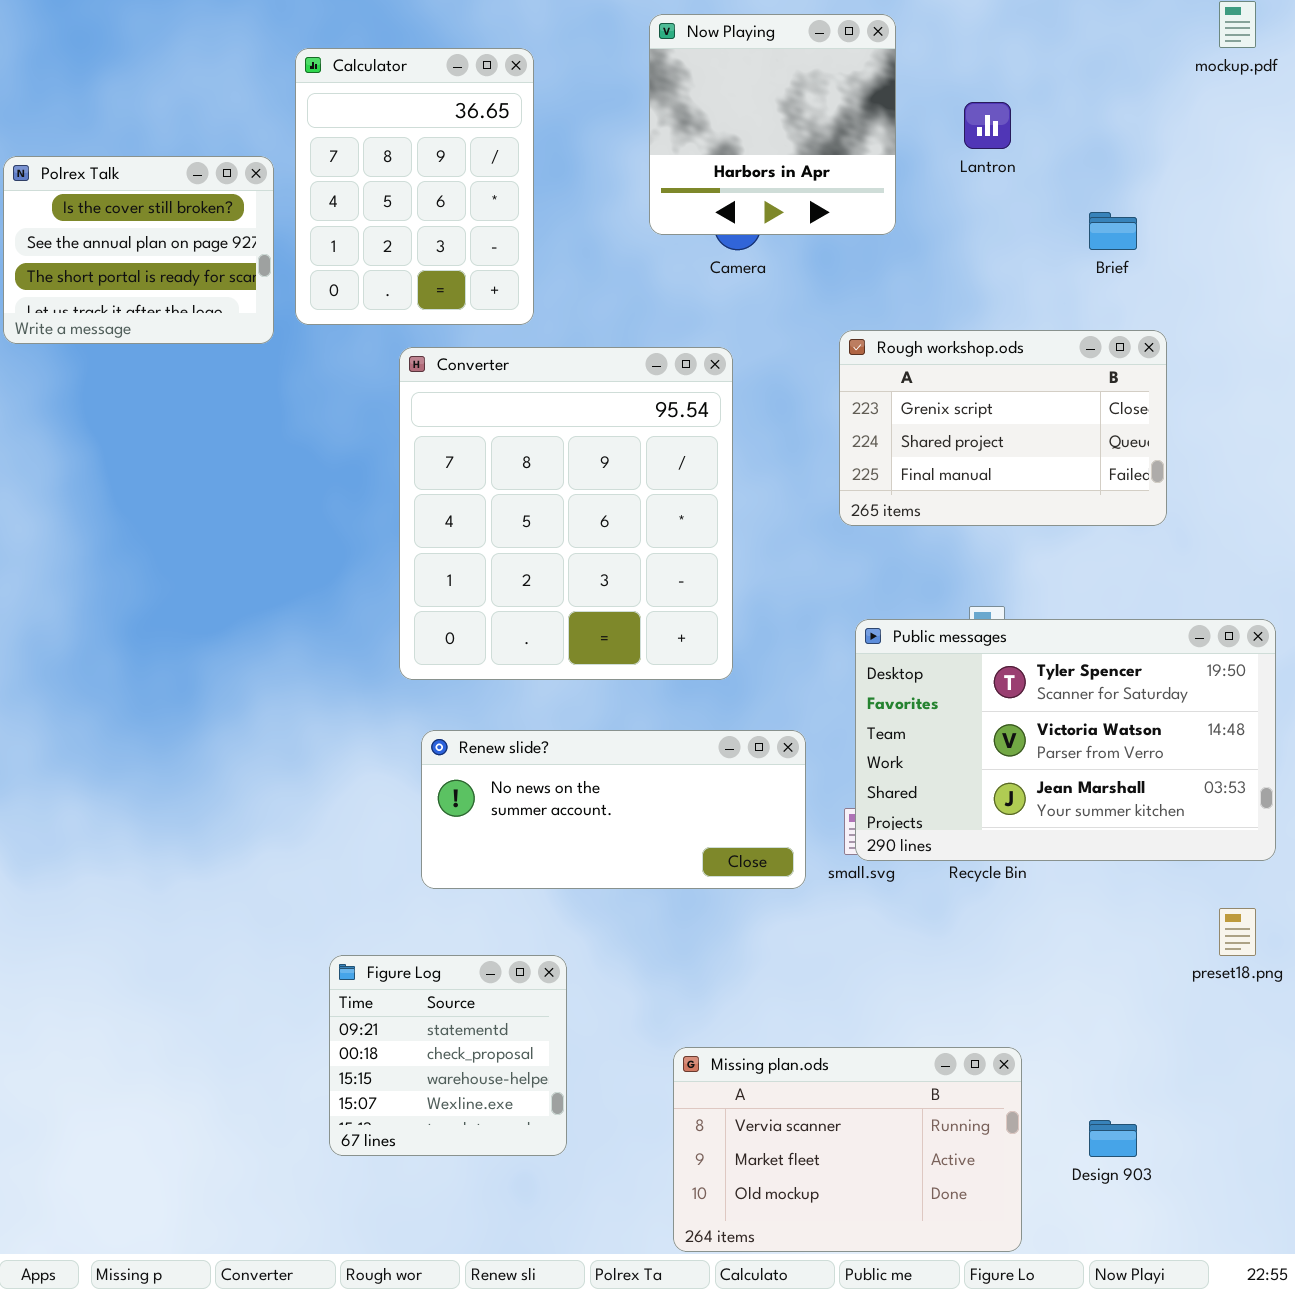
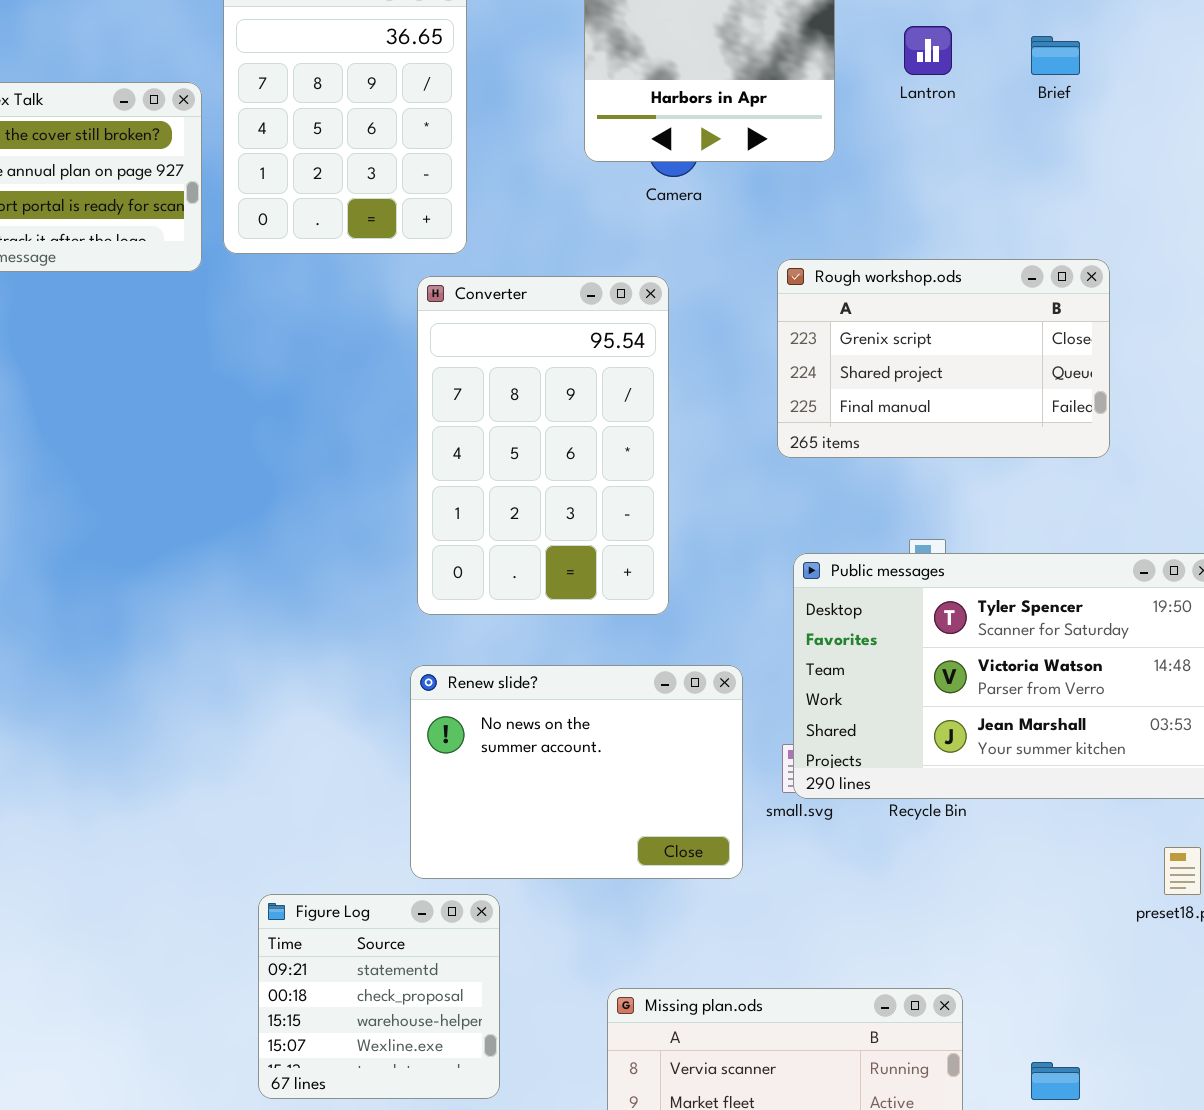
Brief: [1089,212,1137,250] -> [1031,36,1080,75], moved
Converter: [399,347,733,680] -> [417,276,669,615], resized
Renew slide?: [421,730,806,889] -> [410,665,743,879], resized

